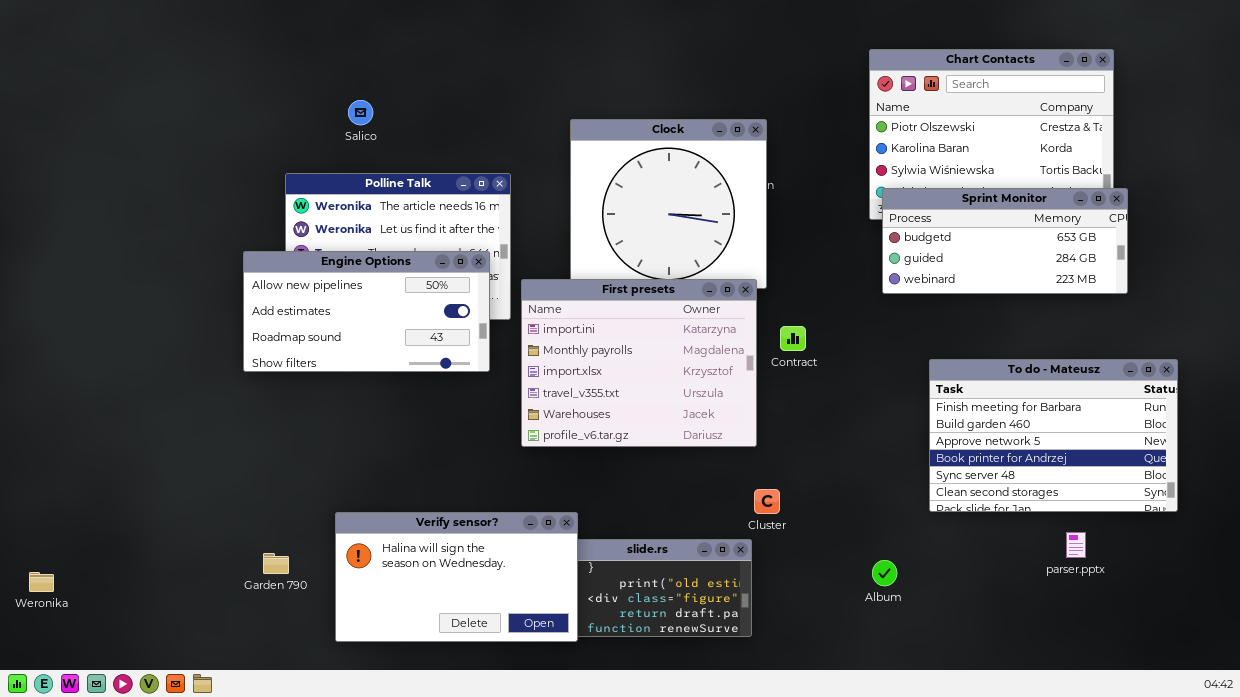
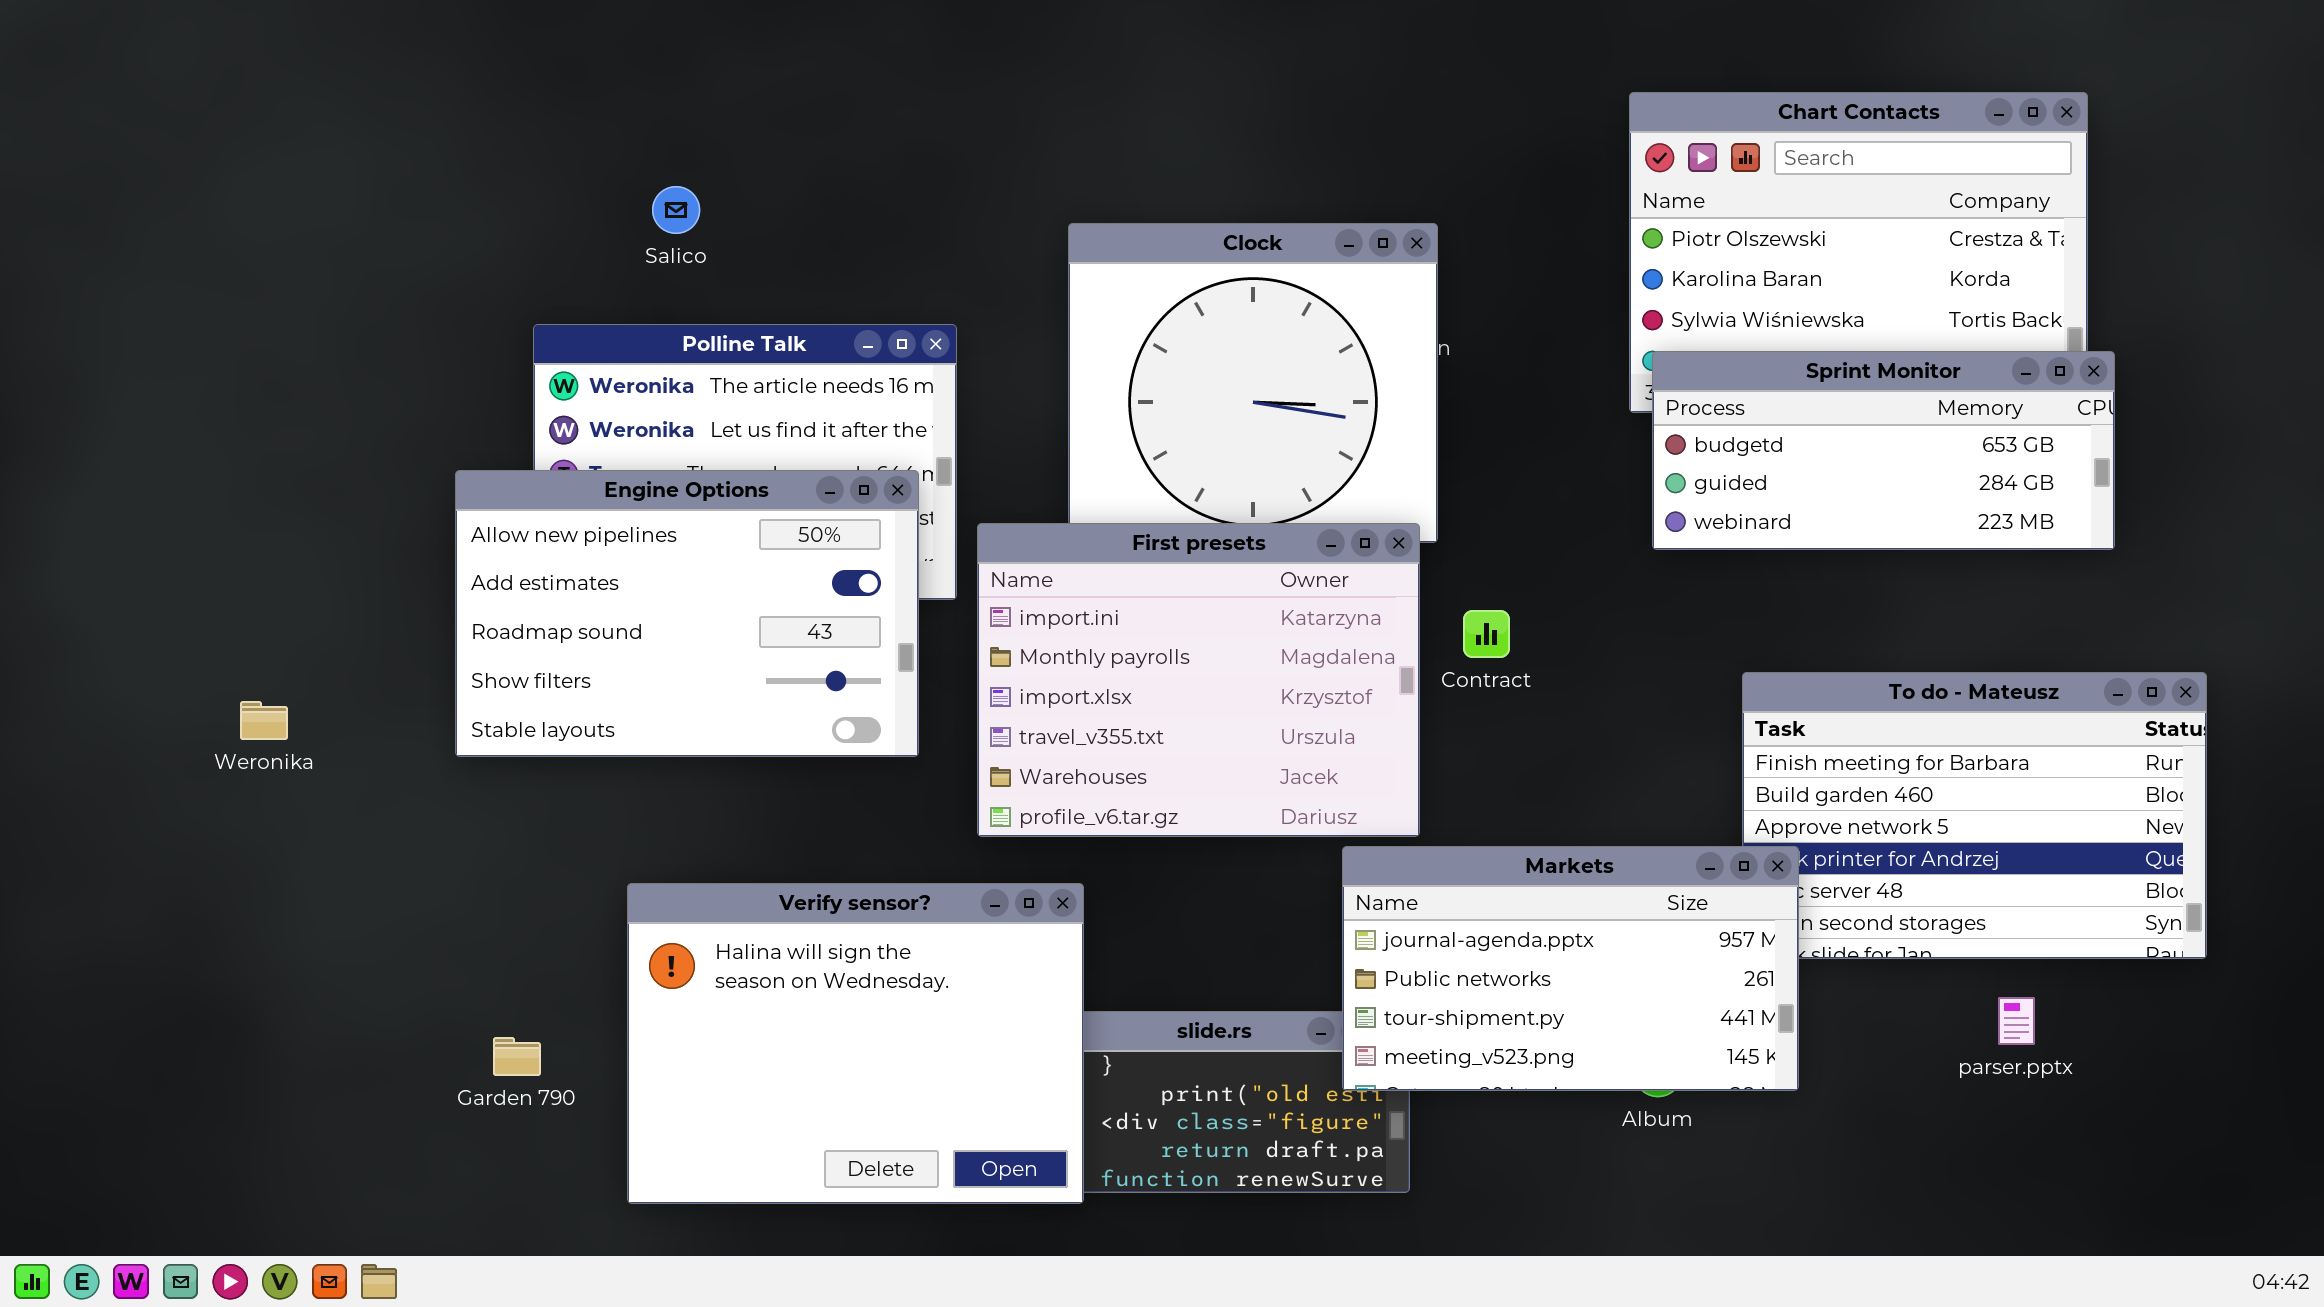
Engine Options: [243,251,490,372] -> [455,470,919,757], resized
Markets: none -> [1342,846,1799,1091], opened
Verify sensor?: [335,512,578,642] -> [627,883,1084,1204], resized
Weronika: [29,572,54,592] -> [240,701,288,740], moved

